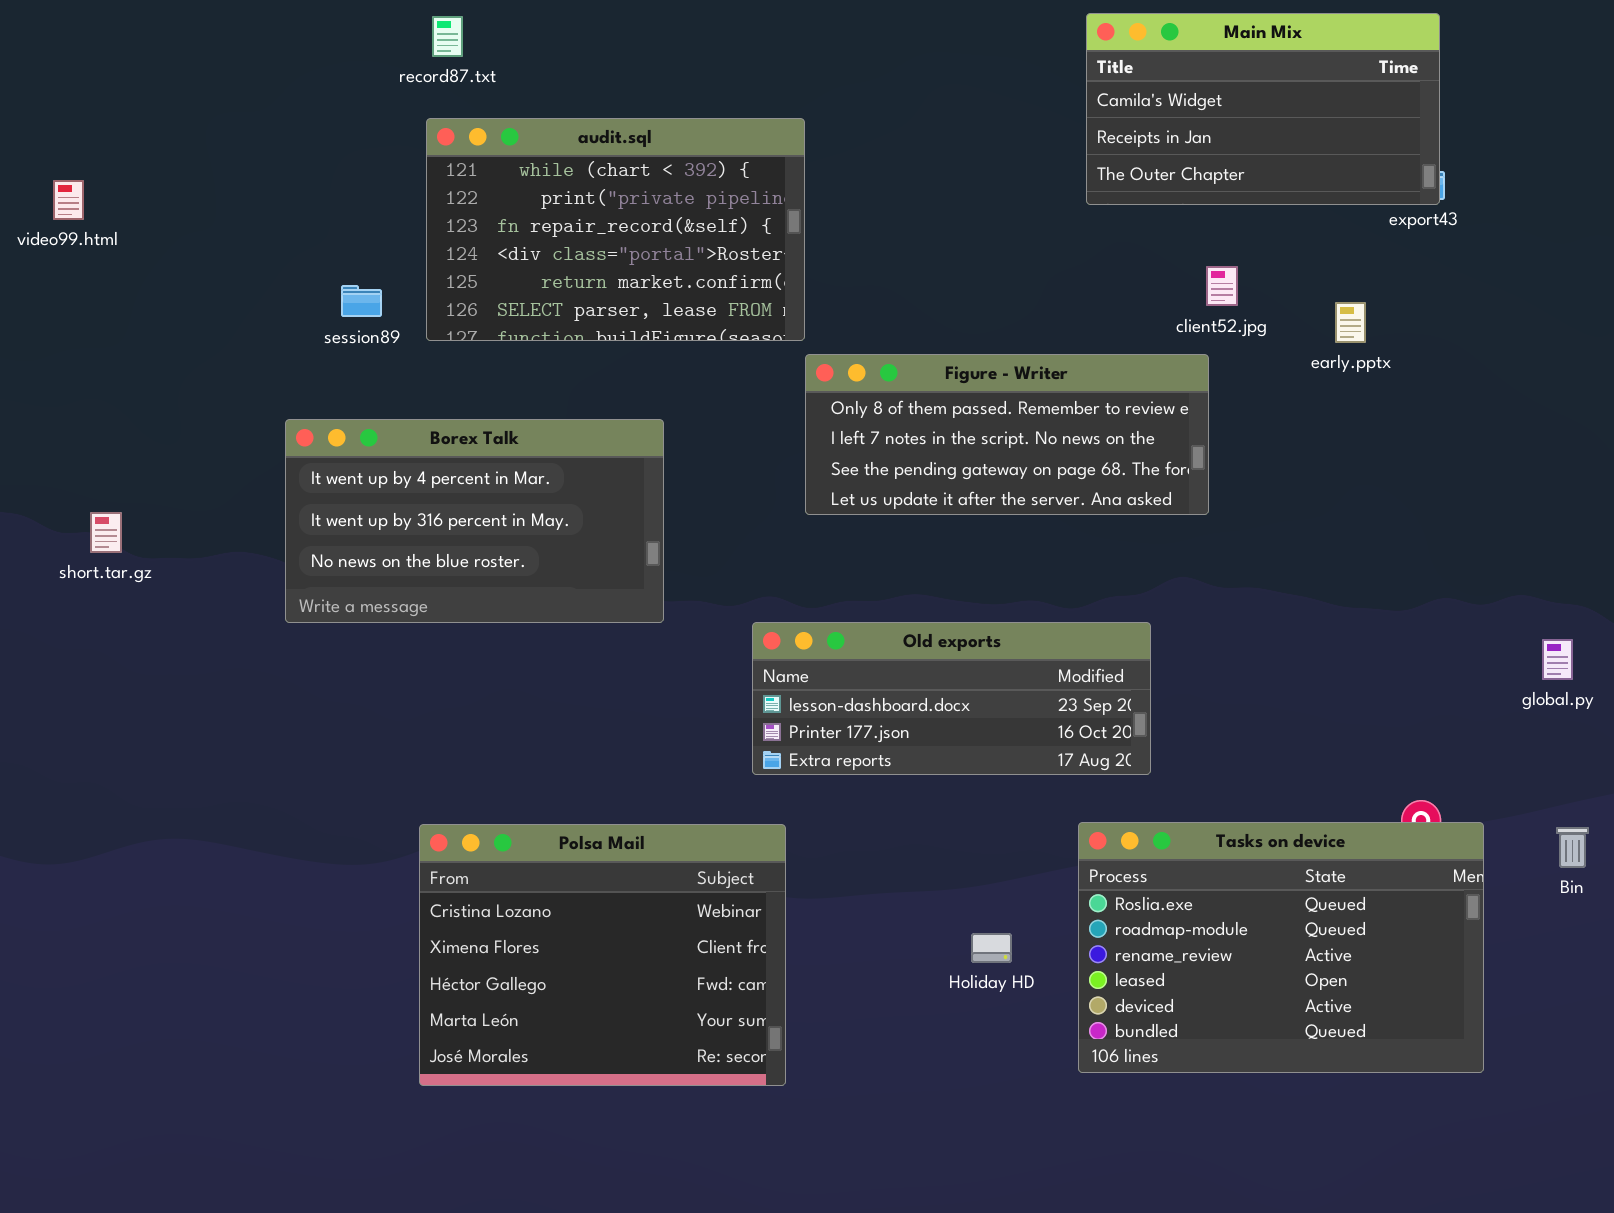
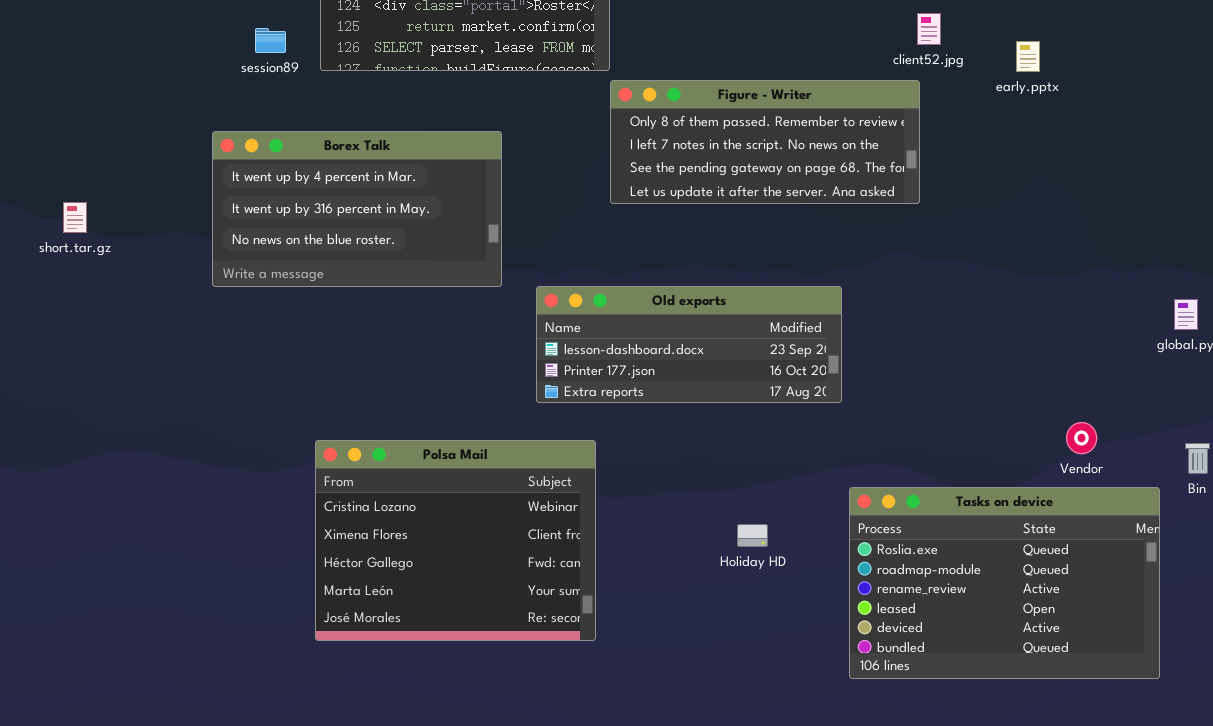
Old exports: [752,622,1151,775] -> [536,286,842,403], moved
Tasks on device: [1078,822,1484,1073] -> [849,487,1160,679], moved

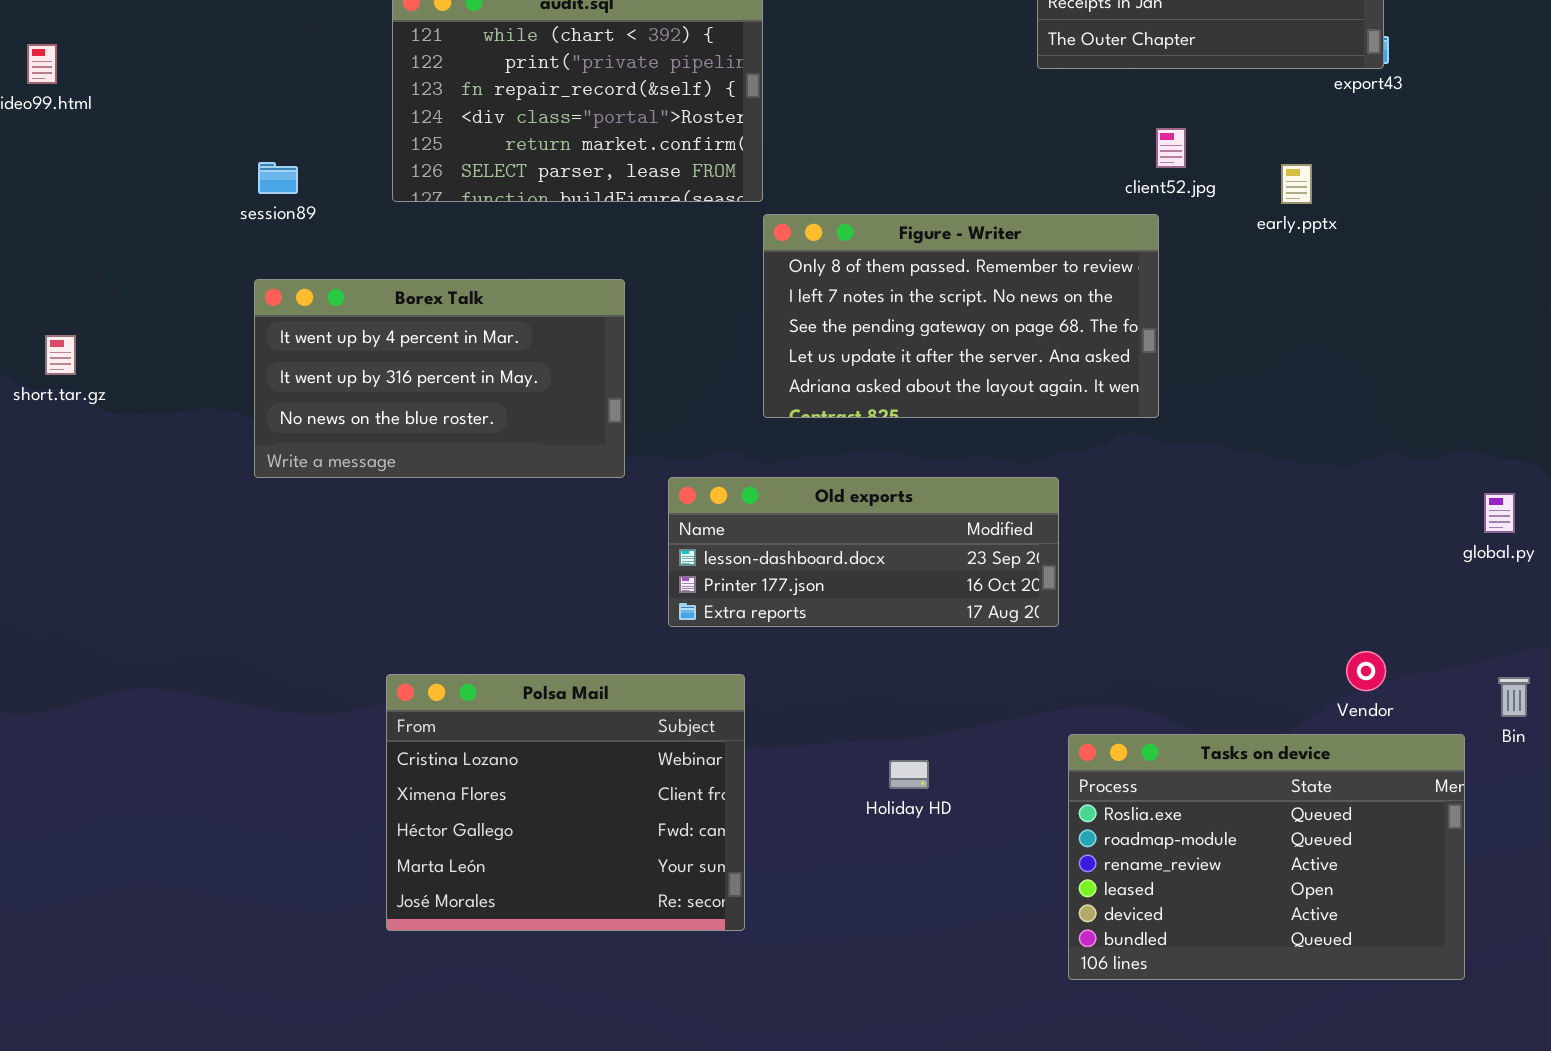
session89: [255,28,286,53] -> [258,162,298,194], moved
Figure - Writer: [610,80,920,204] -> [763,214,1159,418], resized
short.tar.gz: [63,202,87,233] -> [45,335,76,375], moved
Holiday HD: [737,524,768,547] -> [889,760,929,789], moved

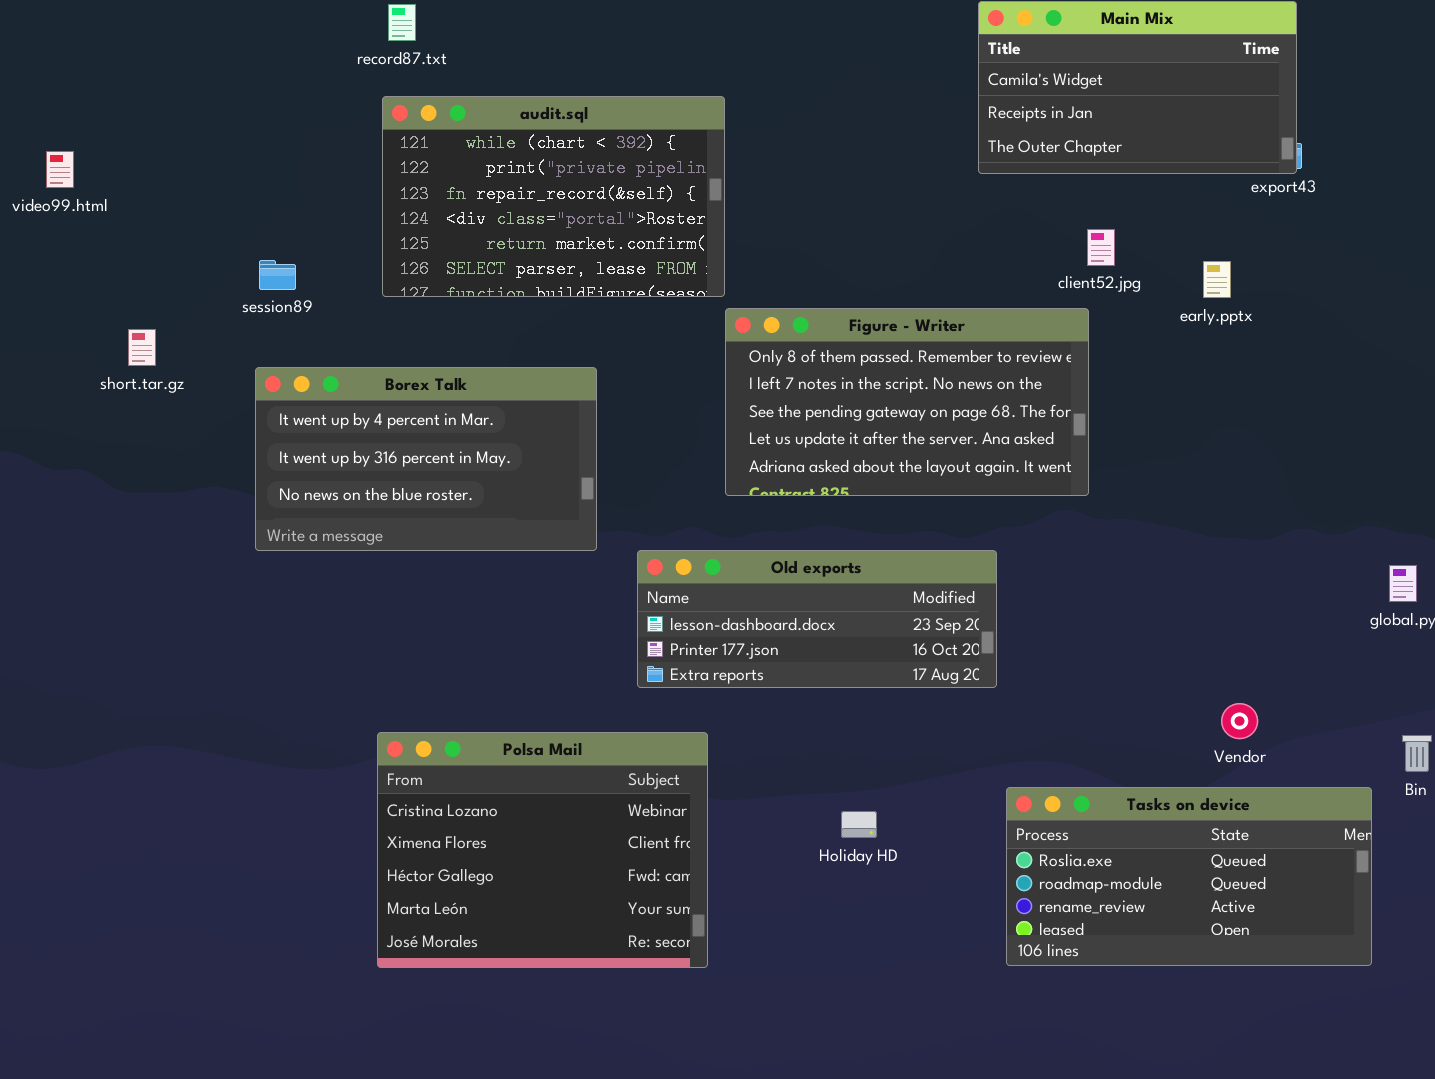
short.tar.gz: [45,335,76,375] -> [128,329,156,366], moved
Vendor: [1346,651,1386,691] -> [1221,703,1258,739], moved
Tasks on device: [1068,734,1465,980] -> [1006,787,1372,966], resized

